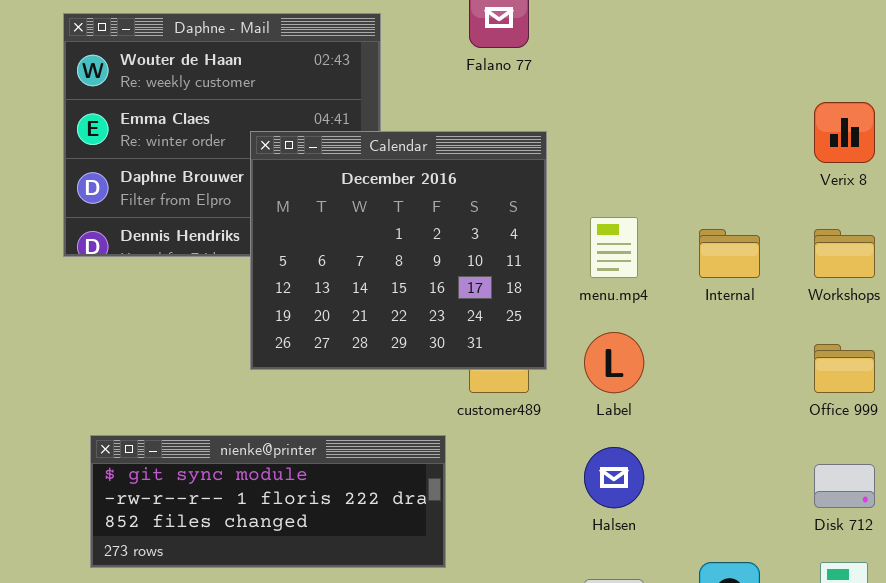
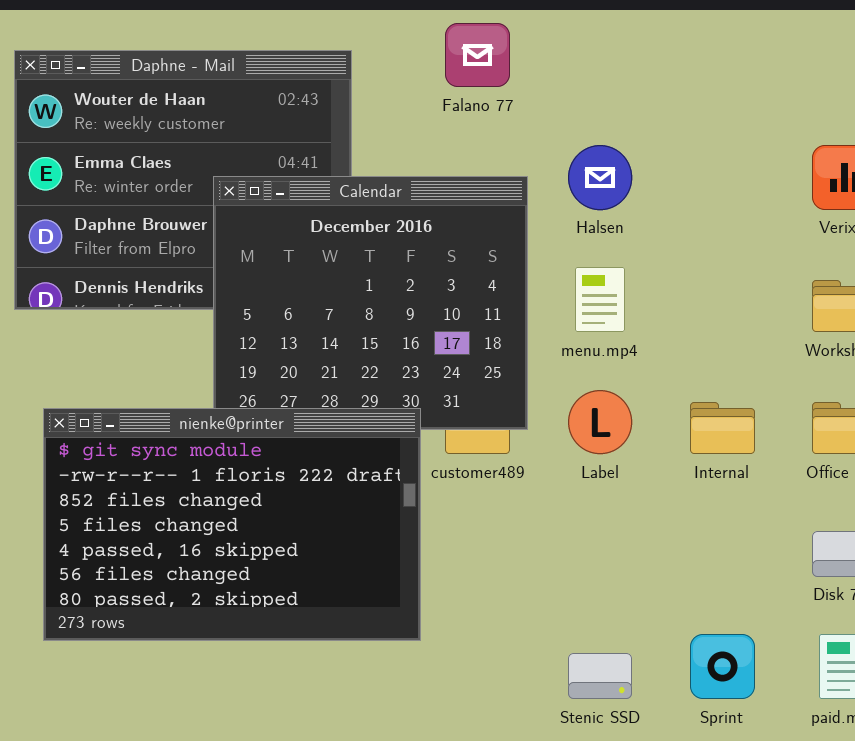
Internal: [699,229,760,278] -> [690,402,755,454], moved
nienke@printer: [90,435,446,568] -> [43,408,421,641], resized
Halsen: [584,447,644,508] -> [568,145,632,210], moved

